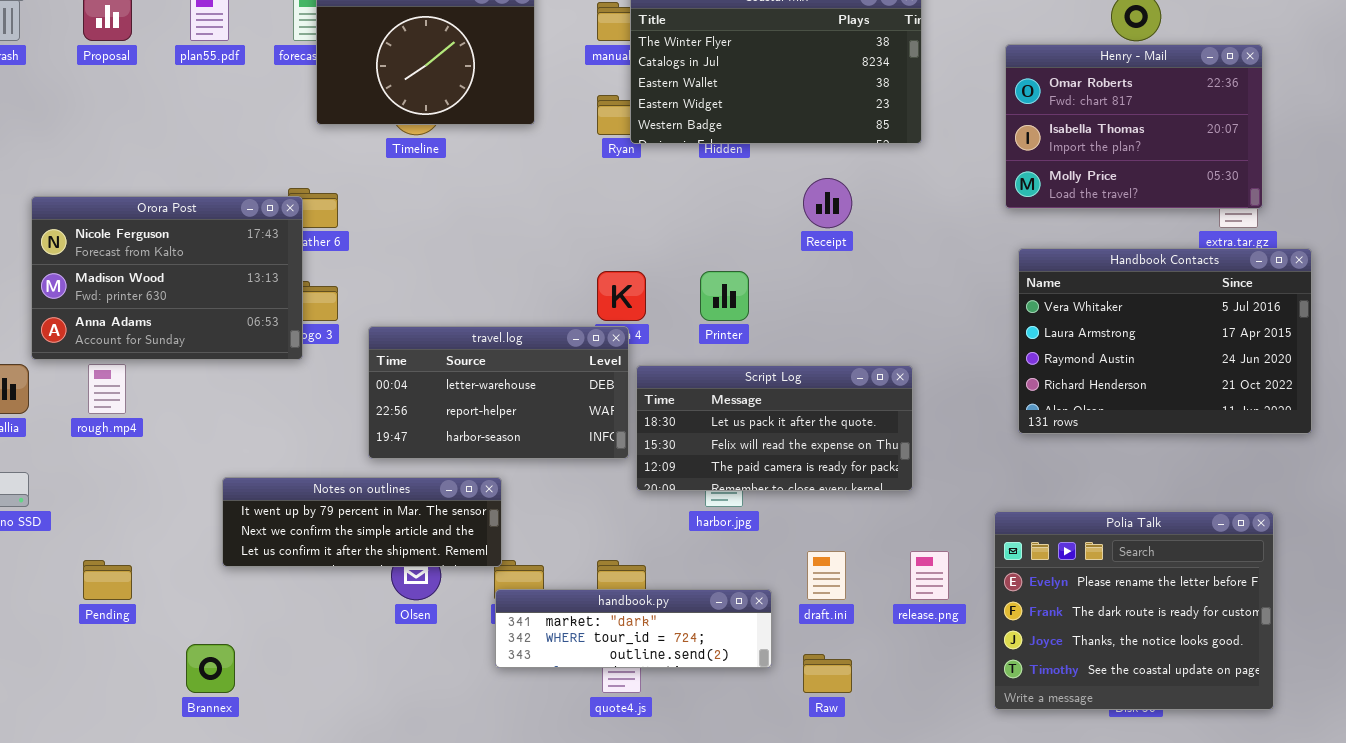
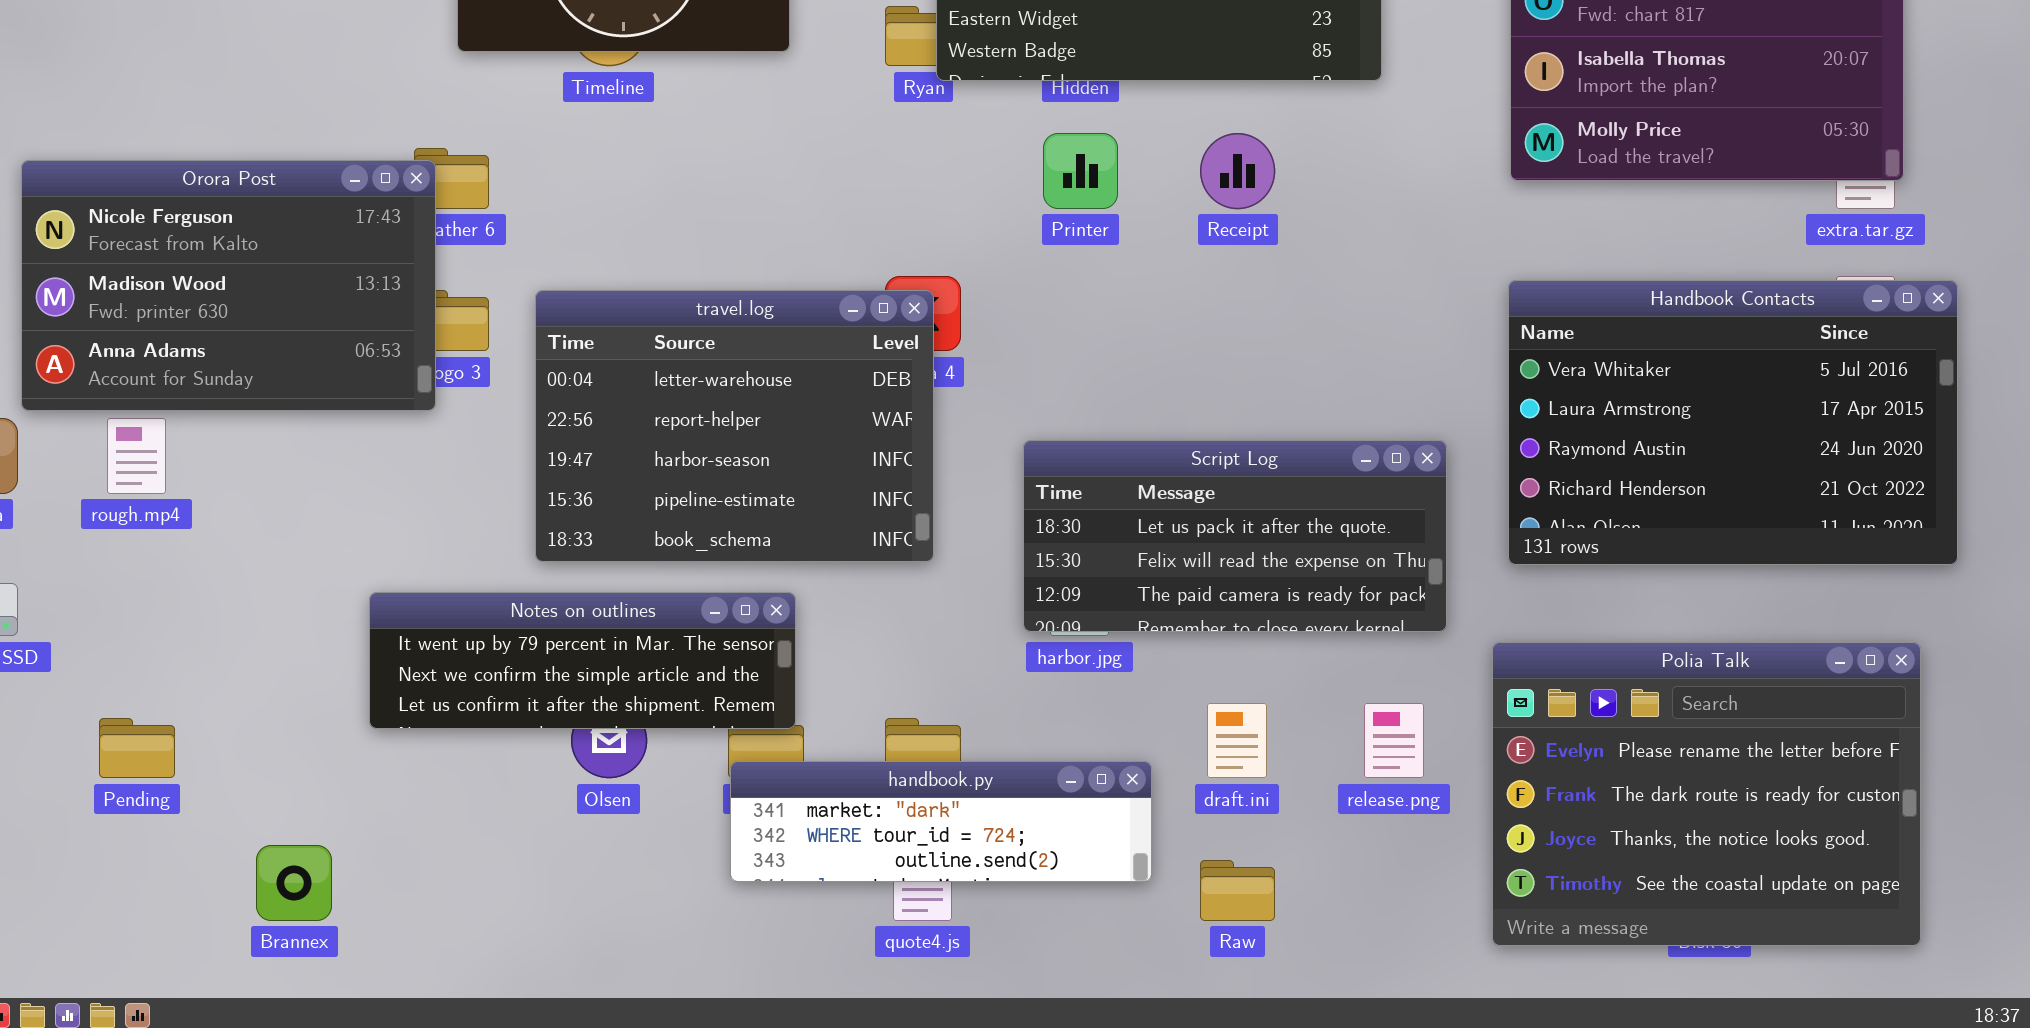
Handbook Contacts: [1018,248,1312,434] -> [1508,280,1958,565], moved
Printer: [700,271,749,321] -> [1043,133,1118,209], moved
travel.log: [368,326,629,459] -> [535,290,934,562], resized
Script Log: [636,365,913,491] -> [1023,440,1447,632], moved
Notes on outlines: [222,477,502,567] -> [369,592,796,729], moved

